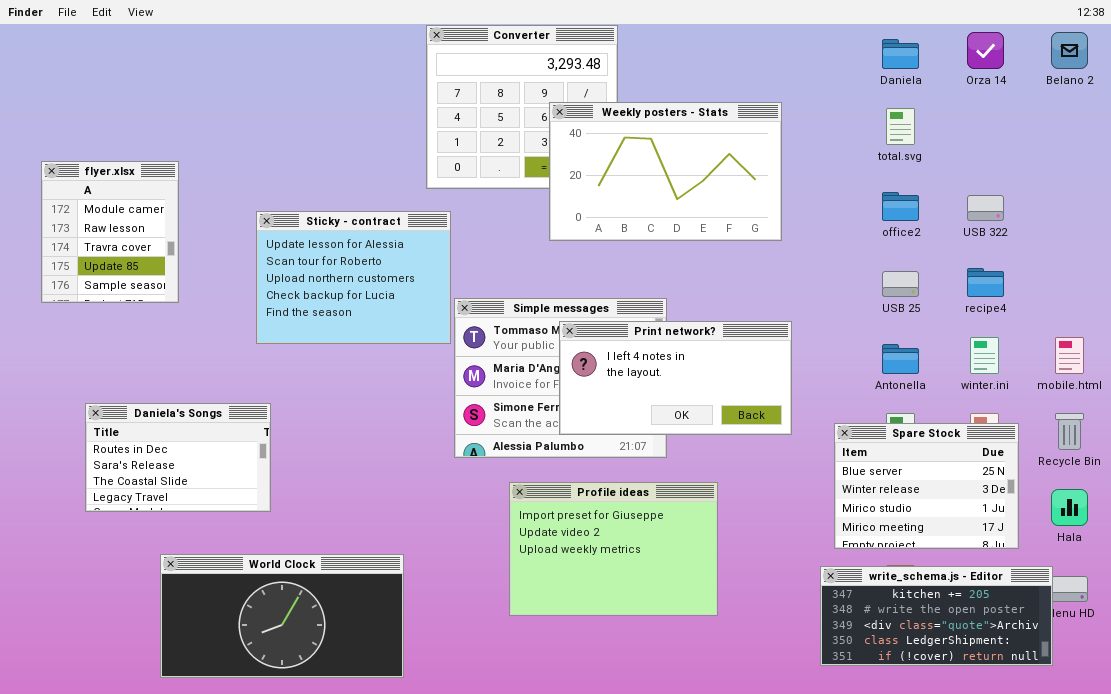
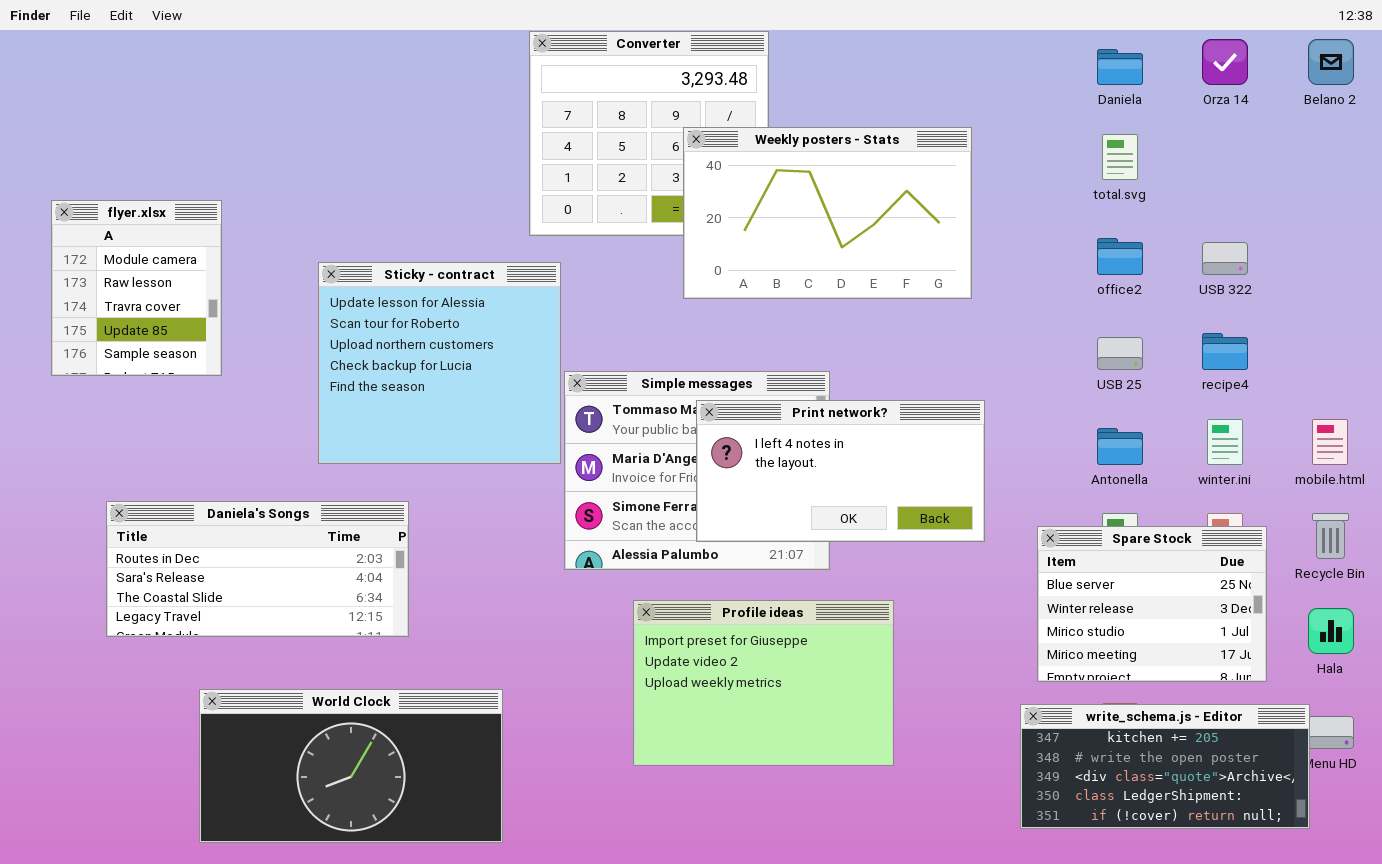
Sticky - contract: [256,211,451,344] -> [318,262,561,464], resized
Daniela's Songs: [85,403,271,512] -> [106,501,409,637], resized

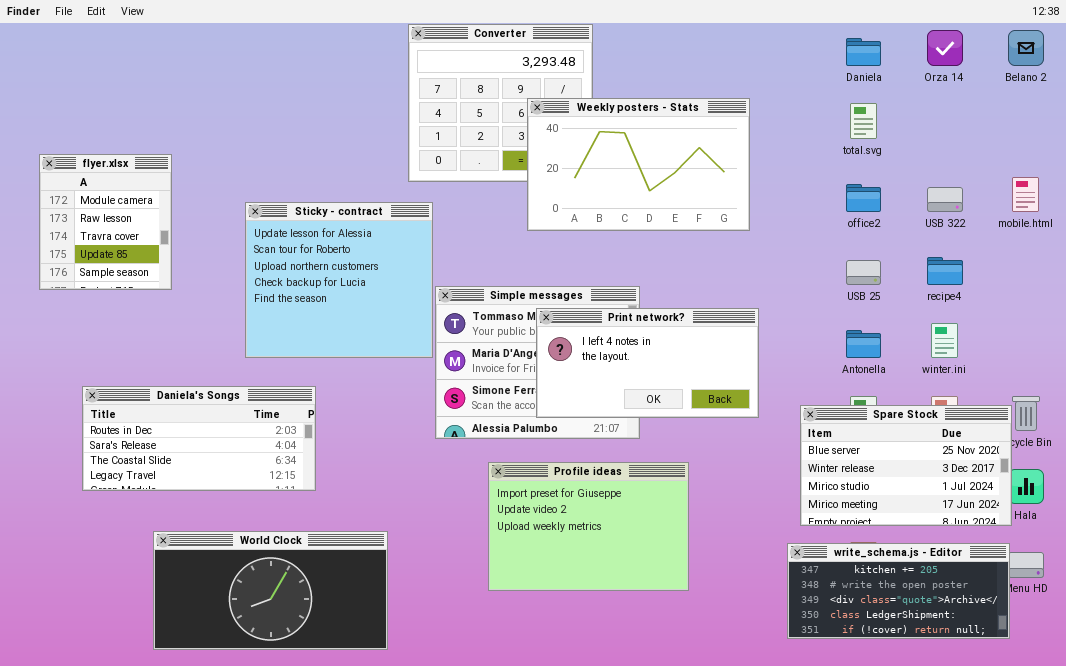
mobile.html: [1312,419,1348,465] -> [1012,177,1039,212], moved
Spare Stock: [1037,526,1267,682] -> [800,405,1012,526], resized

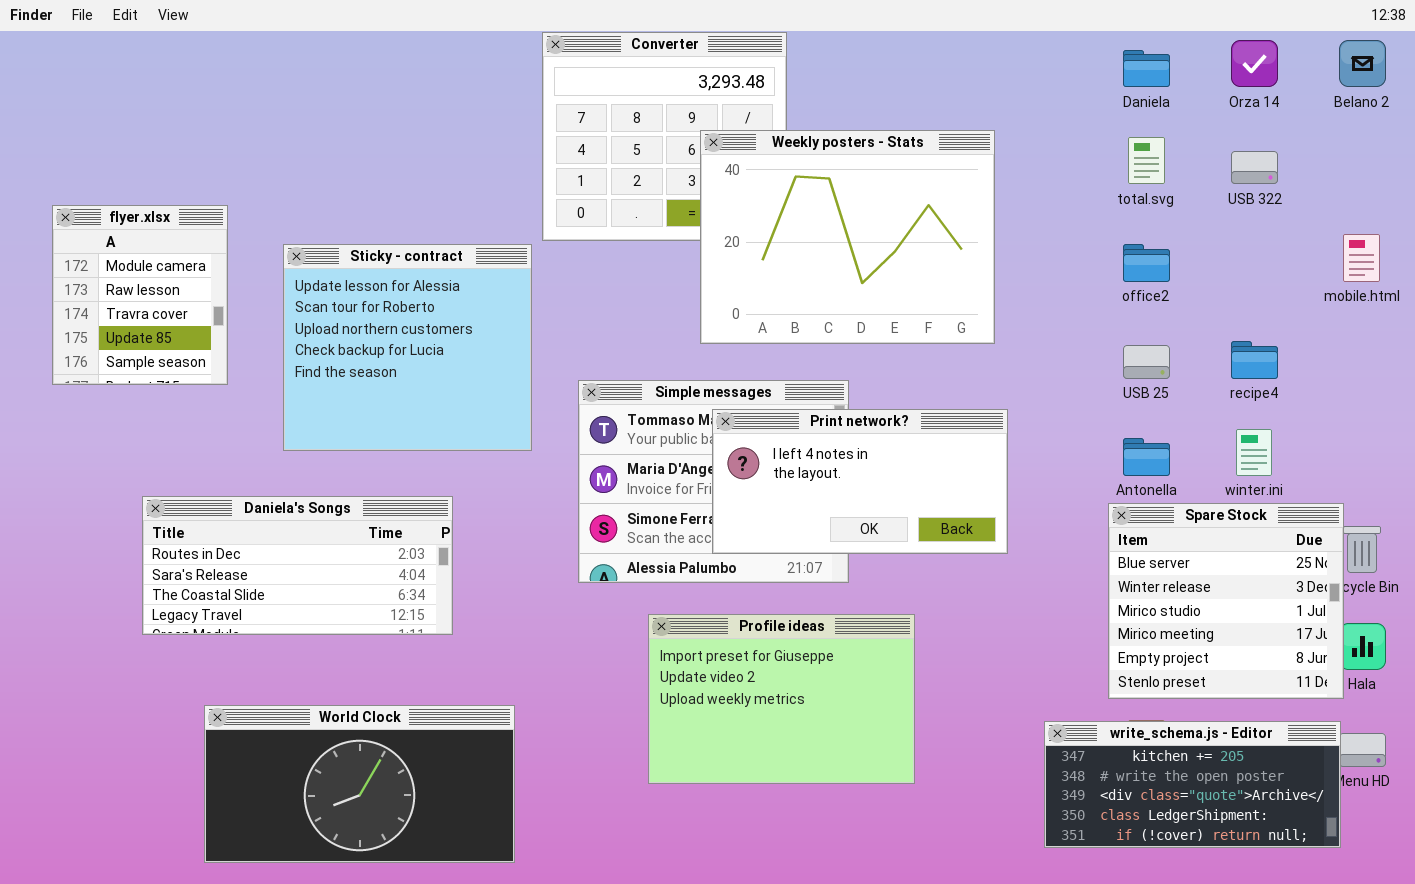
Weekly posters - Stats: [527,98,750,231] -> [700,130,995,344], resized
USB 322: [927,187,963,212] -> [1231,151,1278,184], moved
Sticky - contract: [245,202,433,358] -> [283,244,532,451], moved
Daniela's Songs: [82,386,316,491] -> [142,496,453,635], moved
Spare Stock: [800,405,1012,526] -> [1108,503,1344,699], resized

